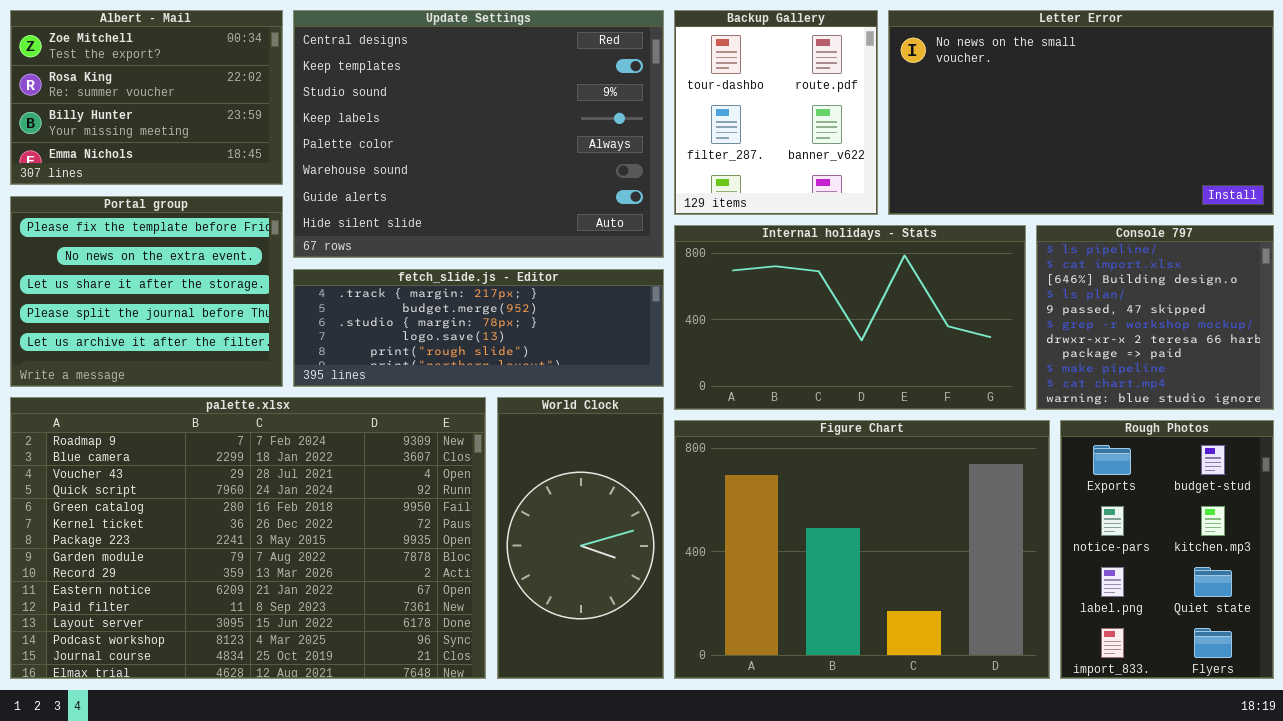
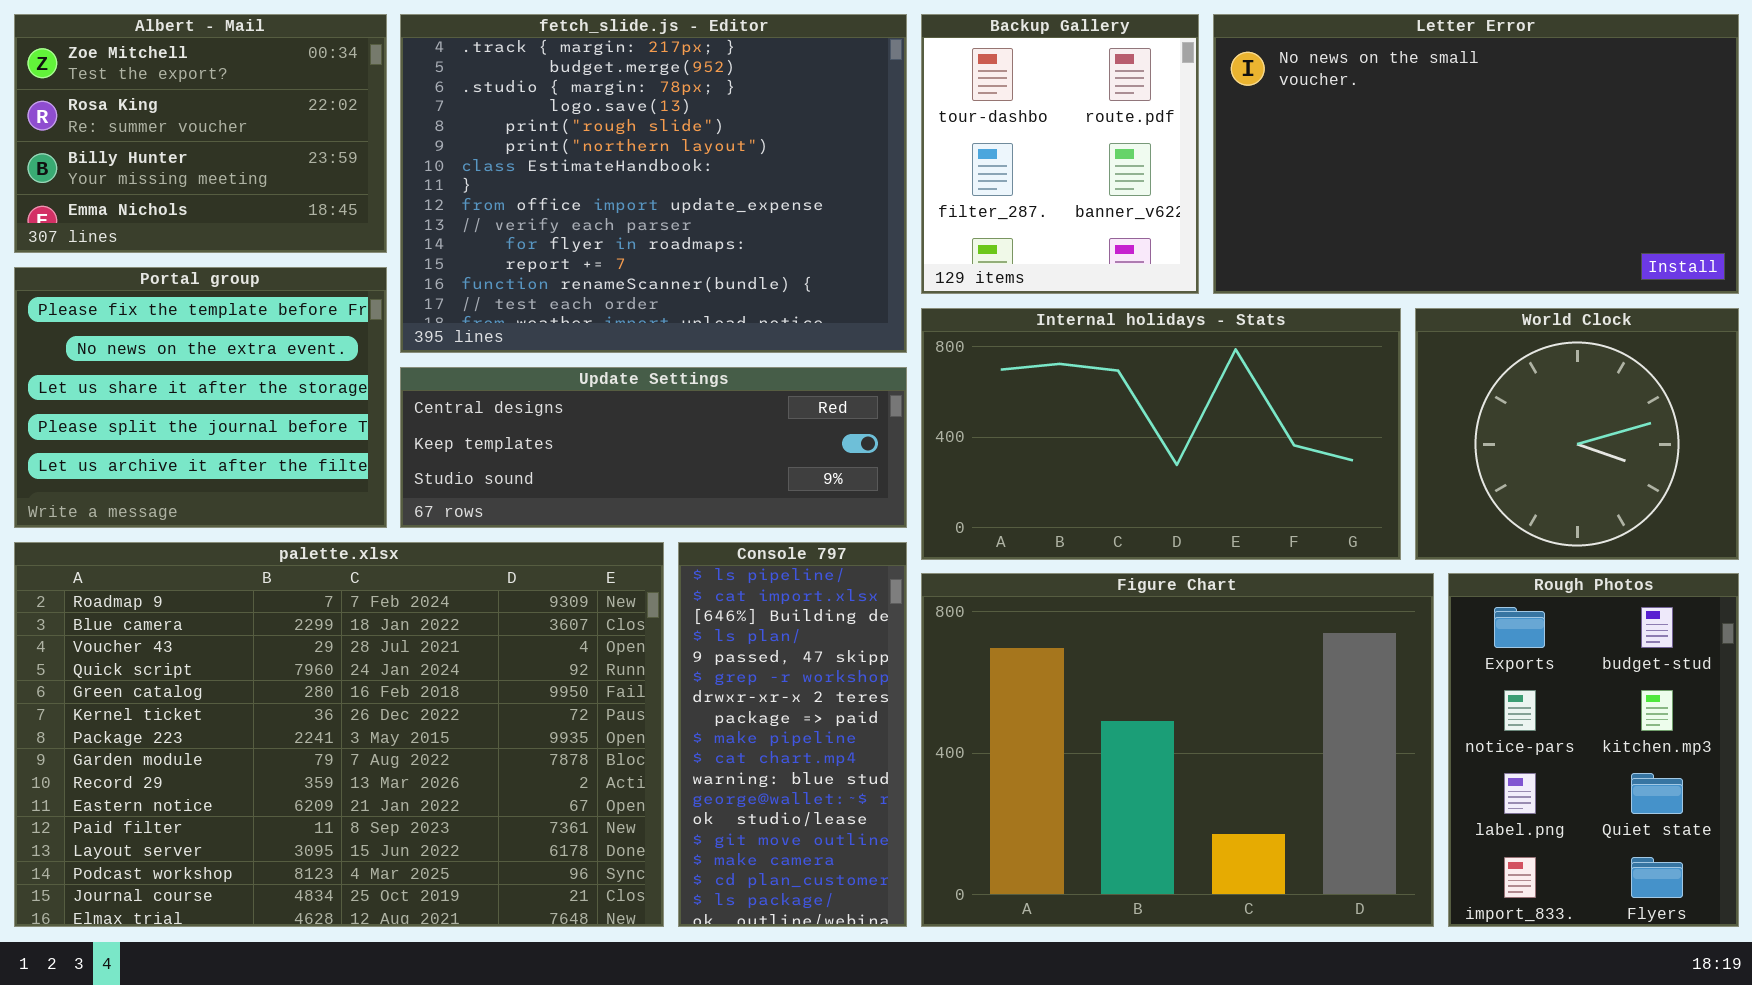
Update Settings: [293,10,664,258] -> [400,367,907,528], moved, resized
Console 797: [1036,225,1274,410] -> [678,542,907,927], moved, resized
fetch_slide.js - Editor: [293,269,664,387] -> [400,14,907,353], moved, resized
World Clock: [497,397,664,679] -> [1415,308,1739,560], moved, resized

